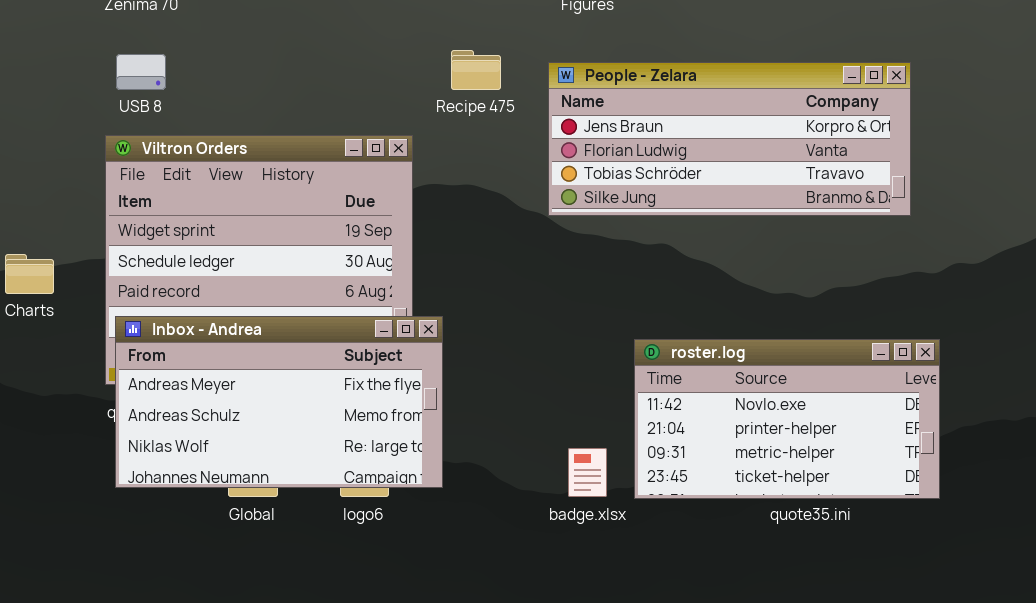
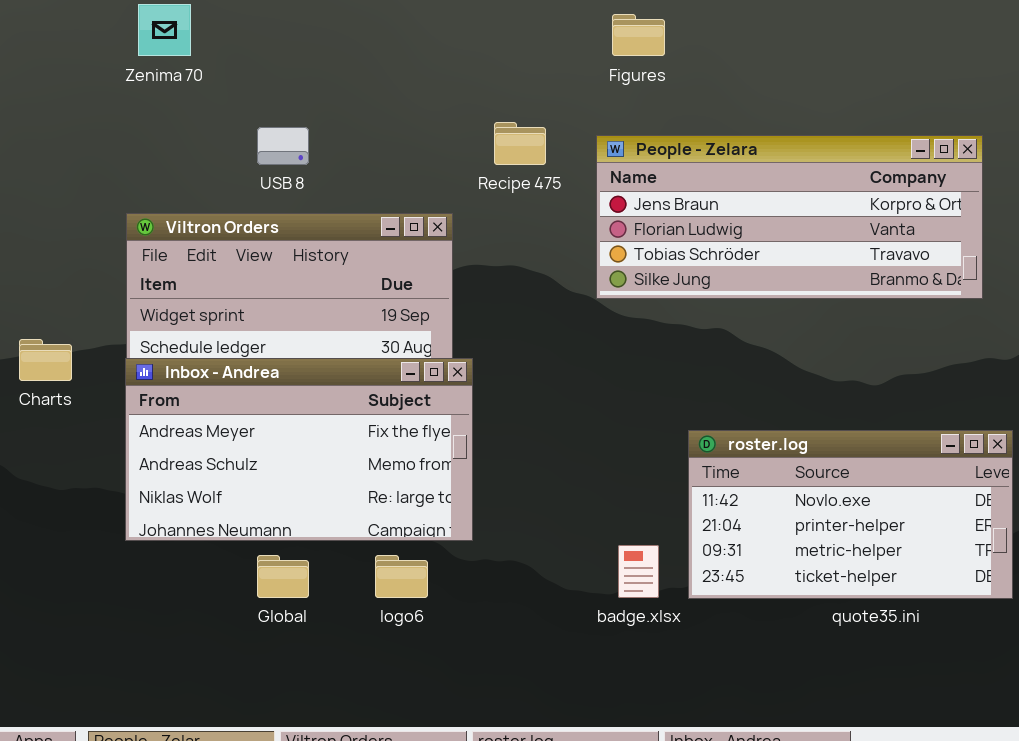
USB 8: [116,54,166,90] -> [257,127,309,165], moved
Inbox - Andrea: [115,316,443,488] -> [125,358,473,541], moved

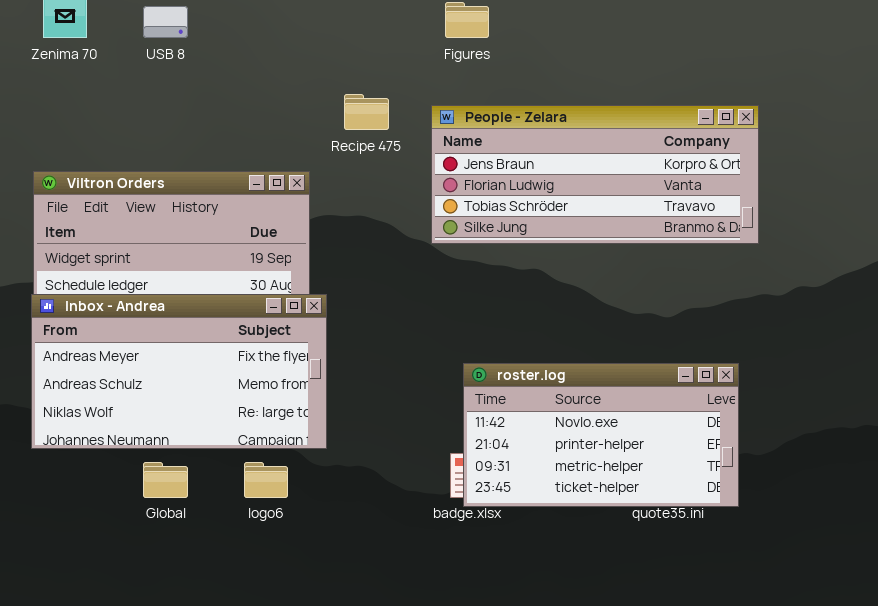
USB 8: [257,127,309,165] -> [143,6,188,38], moved
roster.log: [688,430,1013,599] -> [463,363,739,507], moved

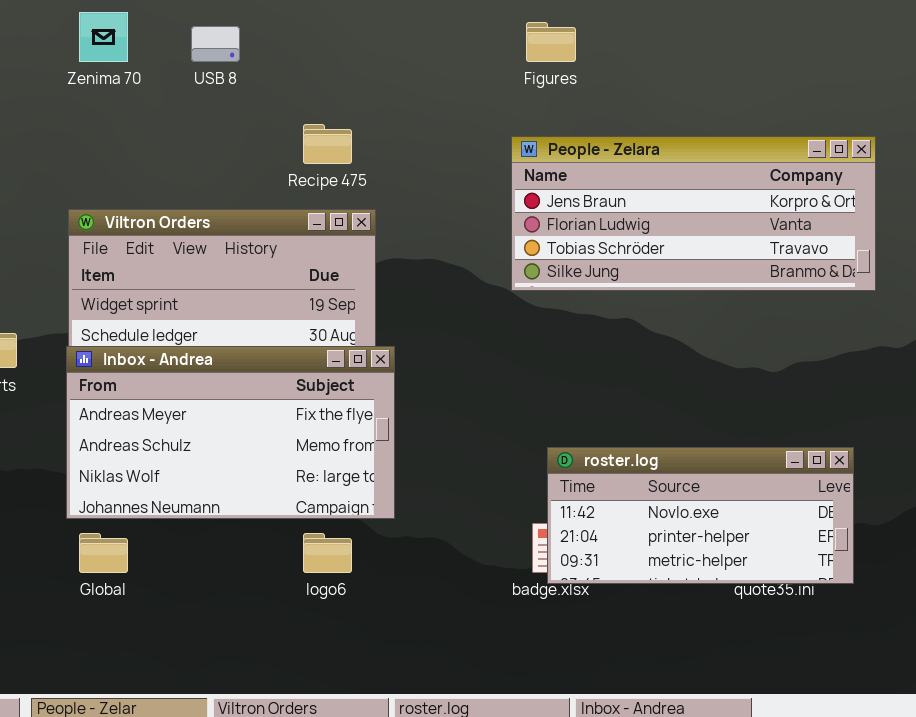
Recipe 475: [344,94,389,130] -> [303,124,352,164], moved
roster.log: [463,363,739,507] -> [547,447,854,584], resized
Global: [143,462,188,498] -> [79,533,128,573], moved

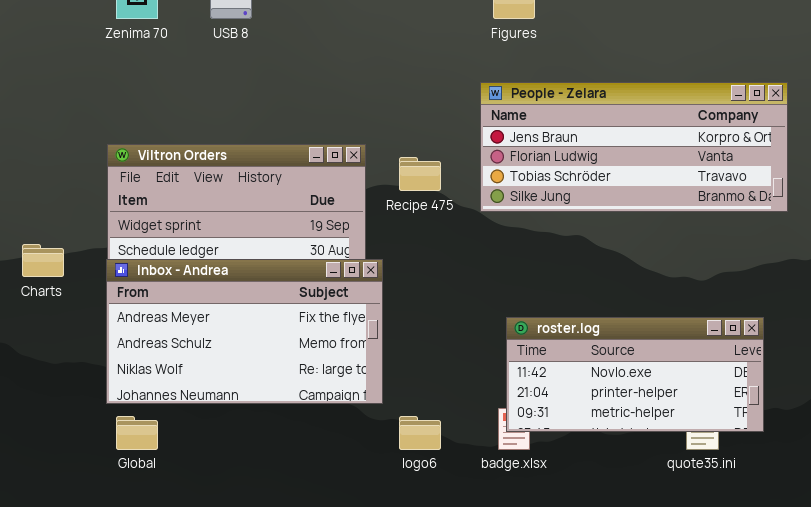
Recipe 475: [303,124,352,164] -> [399,157,441,191], moved
roster.log: [547,447,854,584] -> [506,317,764,432], moved
logo6: [303,533,352,573] -> [399,416,441,450], moved

